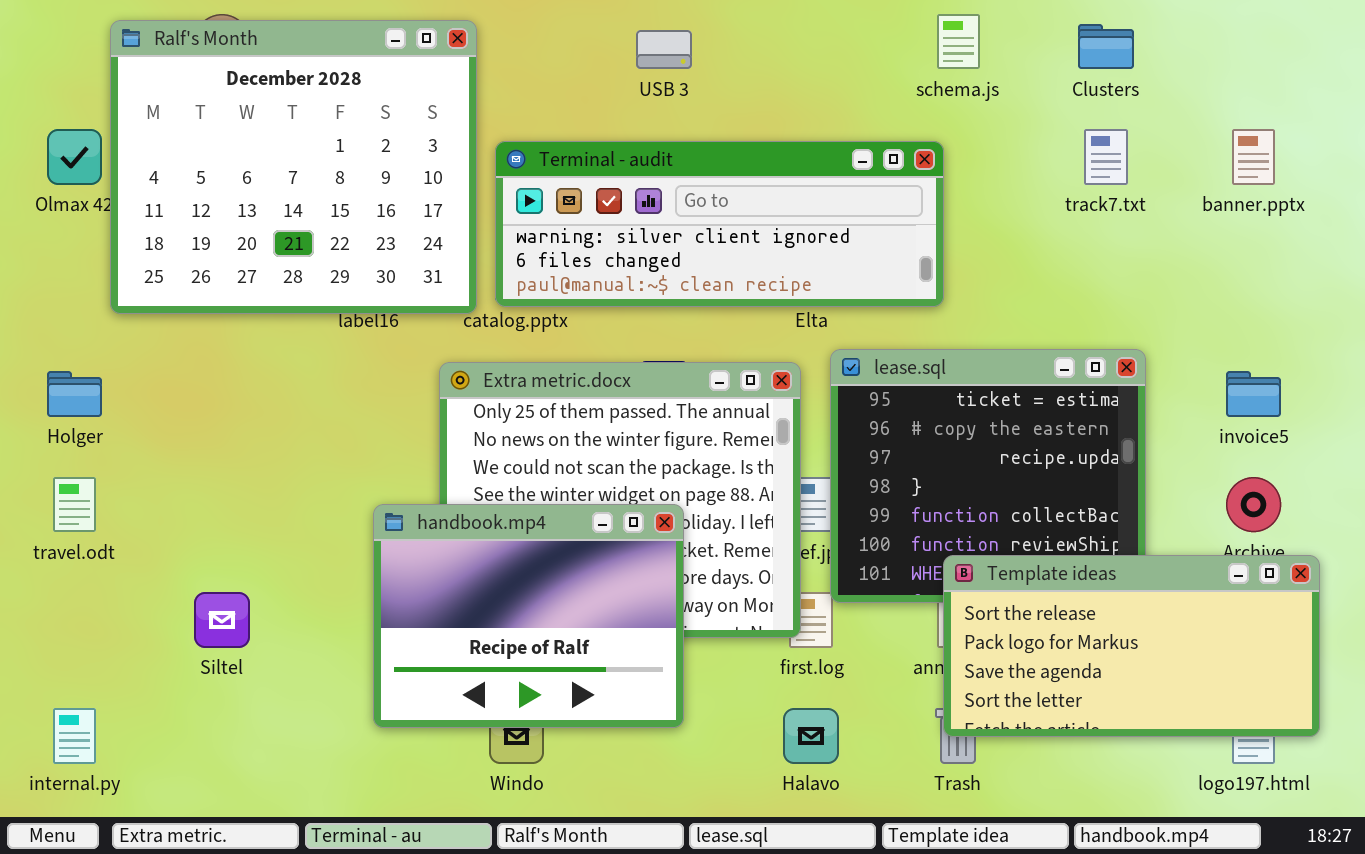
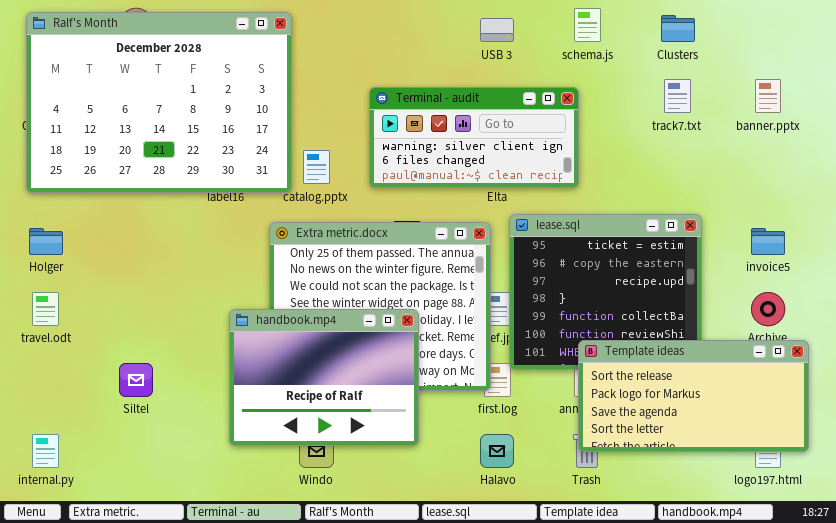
Ralf's Month: [110,20,477,314] -> [26,12,292,193], resized
USB 3: [636,30,692,69] -> [480,18,514,42], moved
Terminal - audit: [495,141,944,307] -> [369,87,579,188], resized

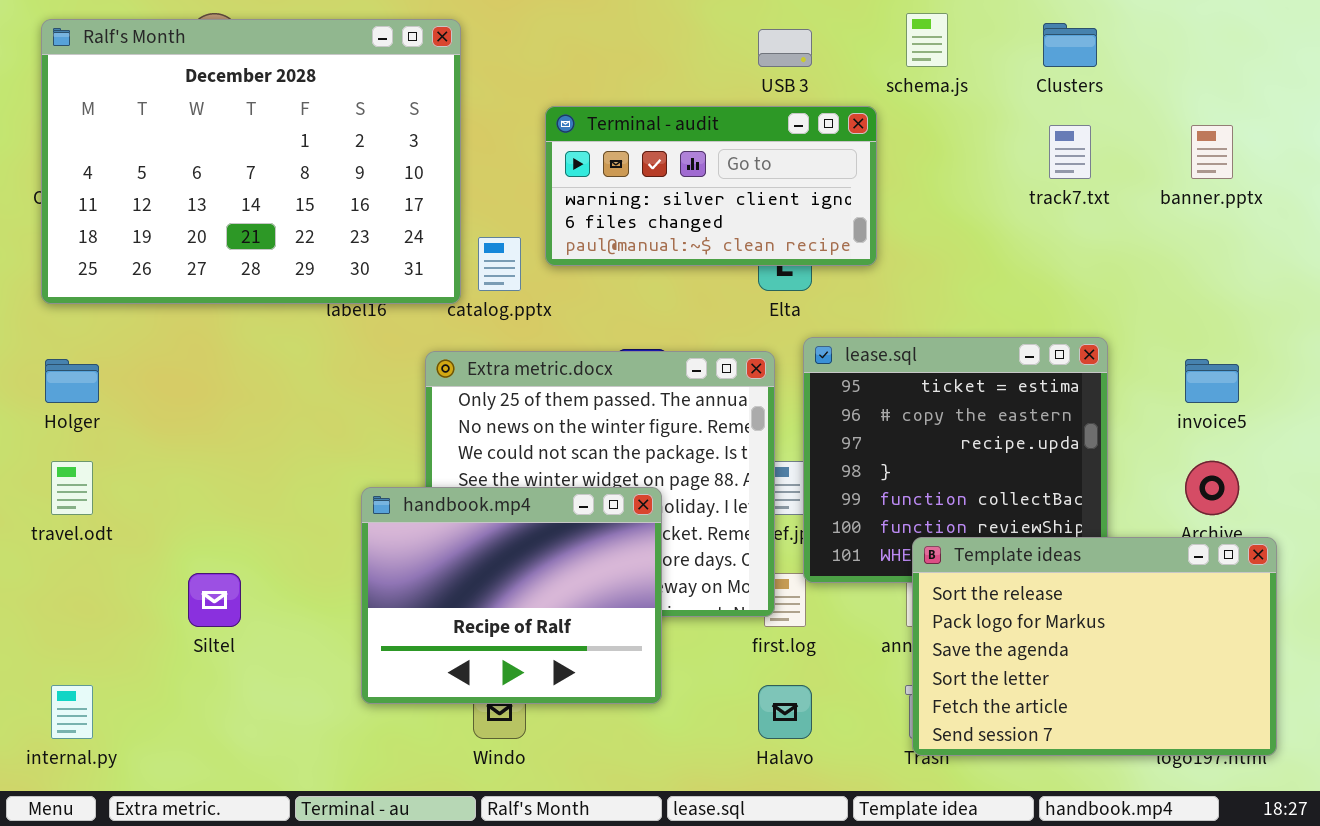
Terminal - audit: [369,87,579,188] -> [545,106,877,266], moved
Template ideas: [578,340,809,452] -> [912,537,1277,756], resized

